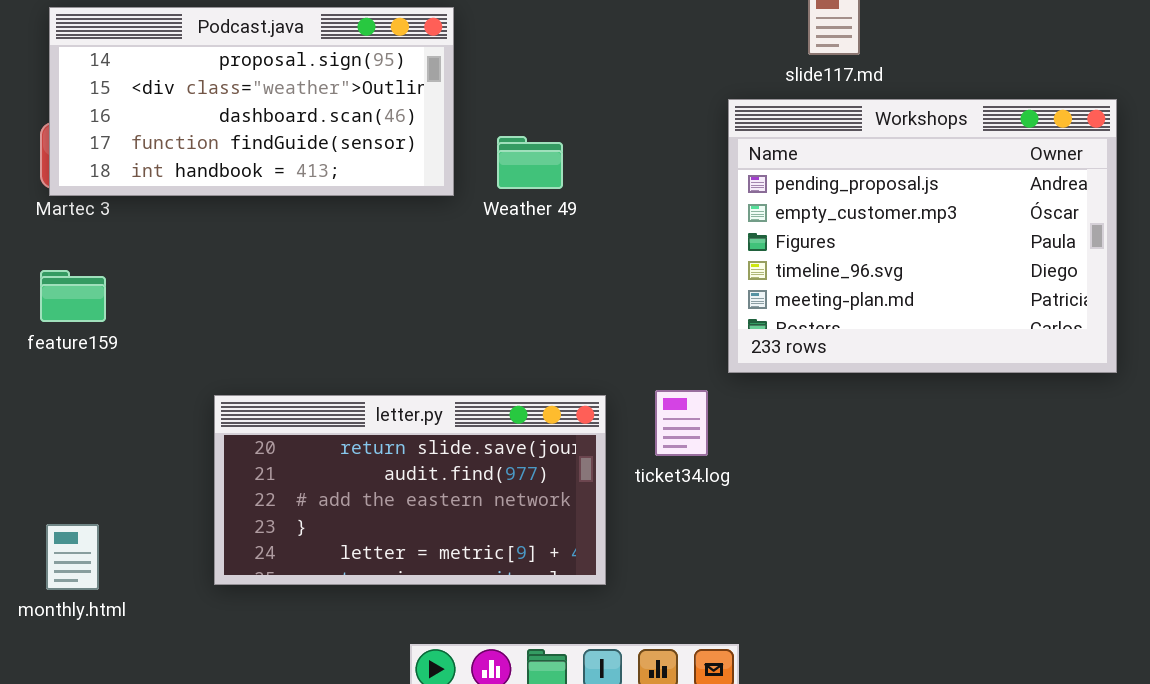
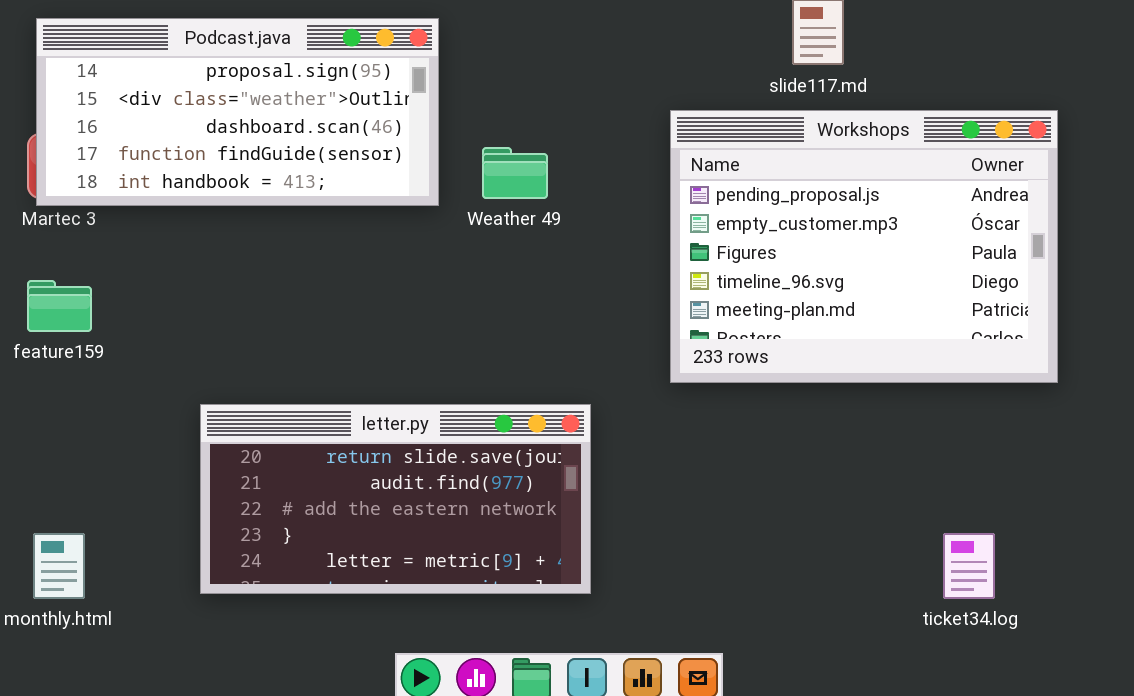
Workshops: [728,99,1117,373] -> [670,110,1058,383], moved
ticket34.log: [655,390,708,456] -> [943,533,995,599], moved

